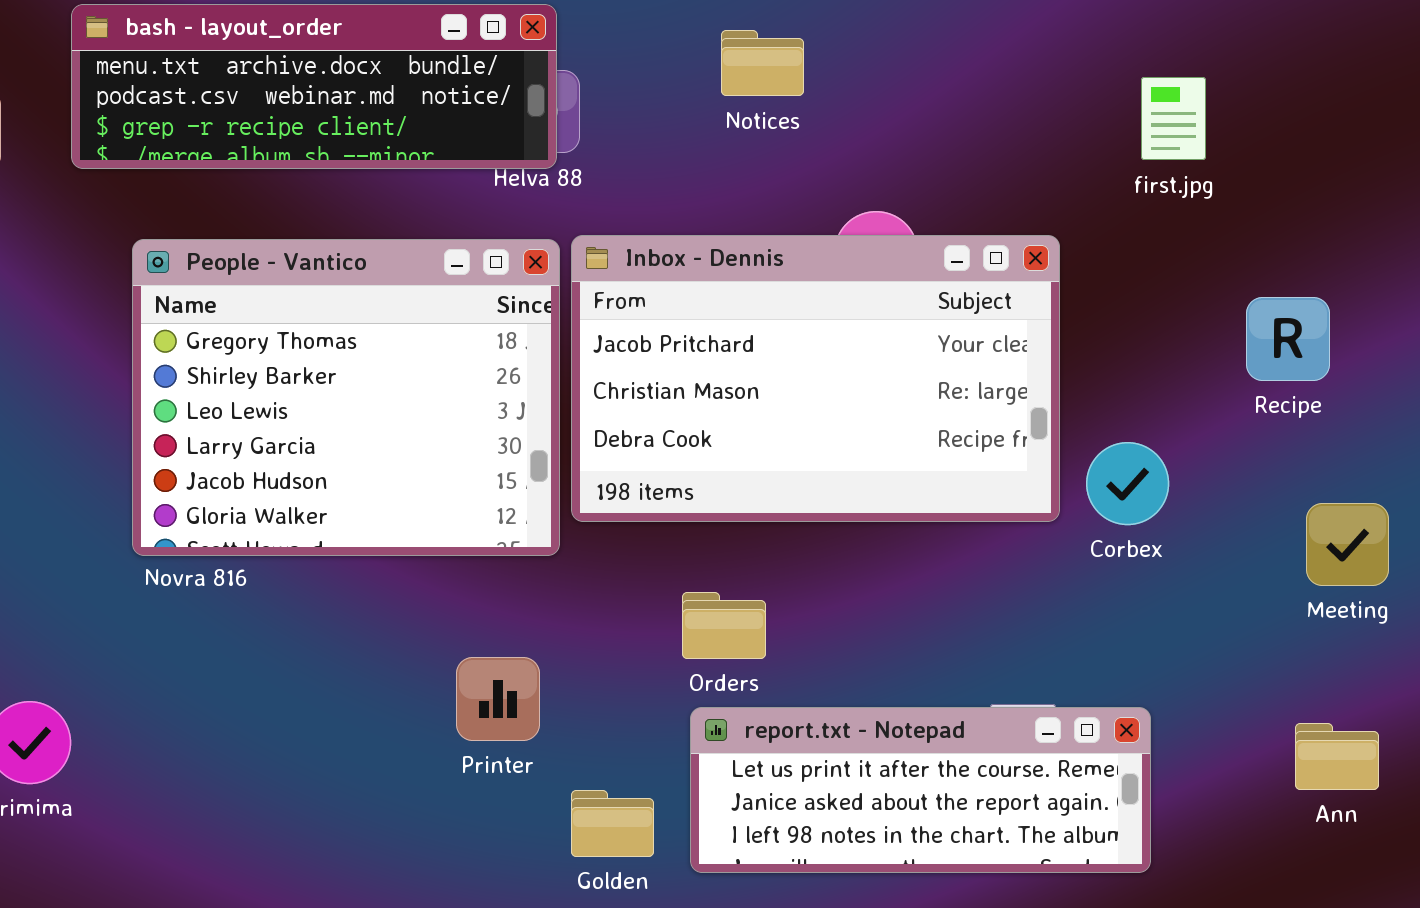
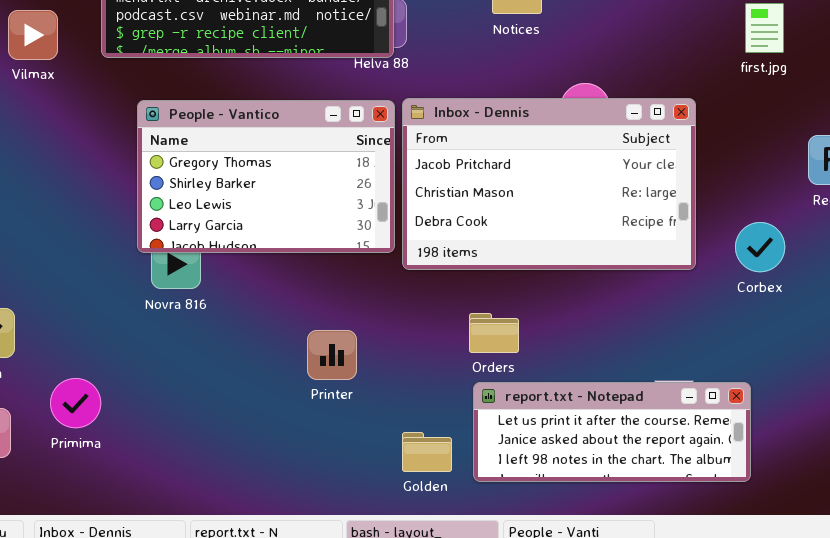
People - Vantico: [132,239,560,556] -> [137,100,395,253], resized
Corbex: [1086,442,1169,525] -> [735,222,785,272], moved
Printer: [456,657,540,741] -> [307,330,357,380], moved

